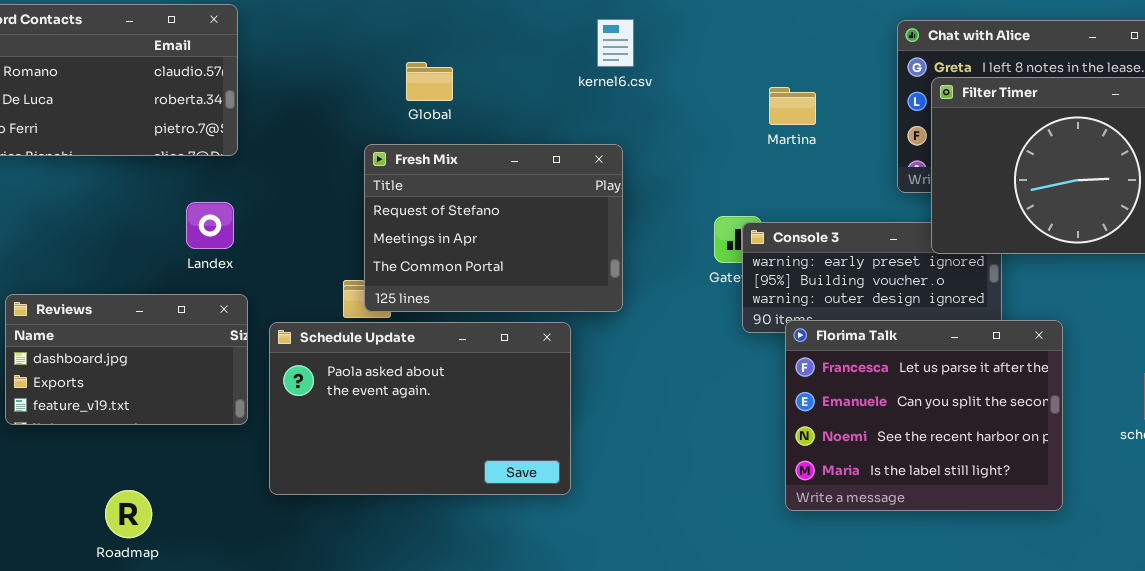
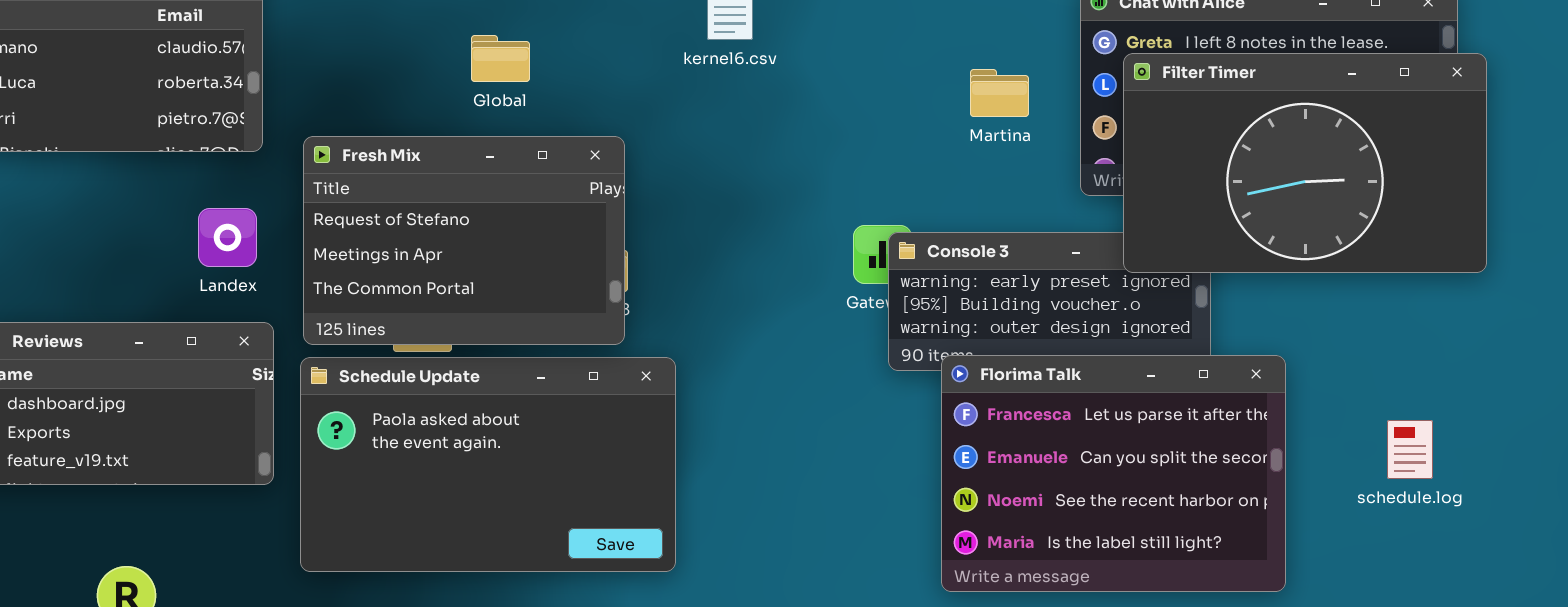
Martina: [769,87,816,125] -> [970,69,1029,117], moved
Fresh Mix: [364,144,623,312] -> [303,136,625,345], moved

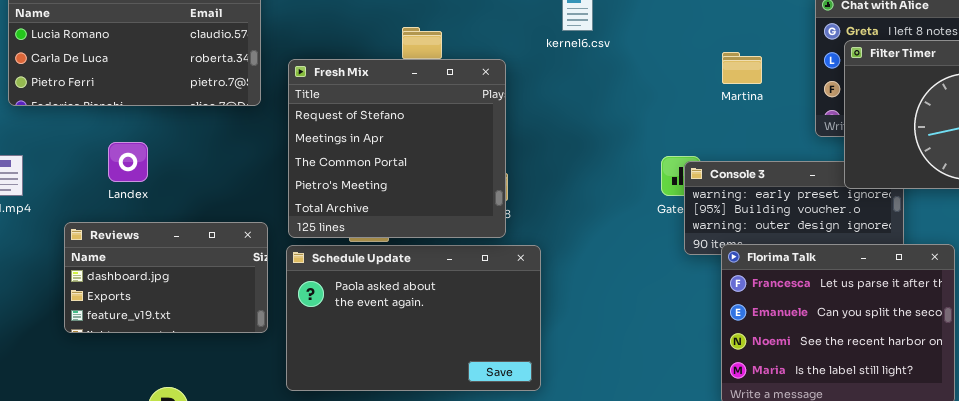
Martina: [970,69,1029,117] -> [722,52,762,84], moved
Fresh Mix: [303,136,625,345] -> [288,59,506,238], resized
Landex: [198,208,257,267] -> [108,142,148,182], moved

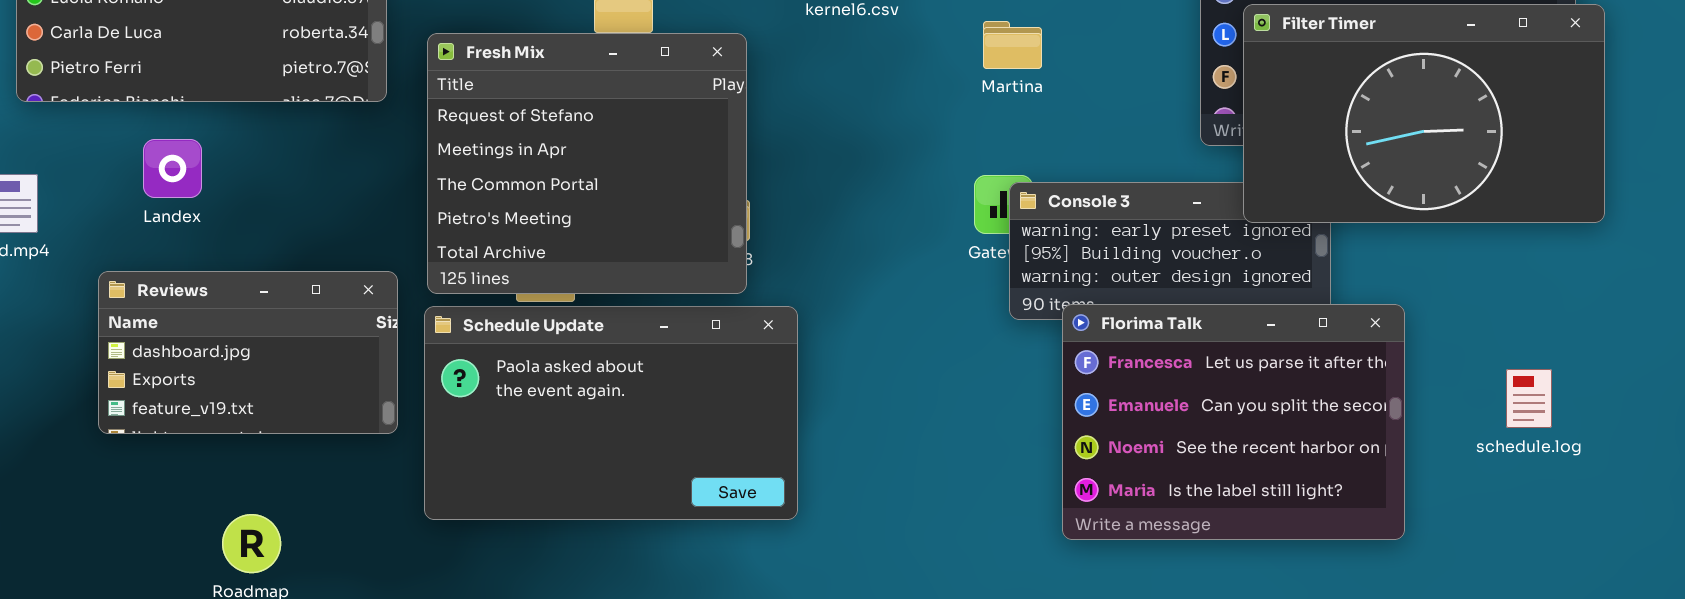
Martina: [722,52,762,84] -> [983,21,1042,69], moved
Landex: [108,142,148,182] -> [143,139,202,198], moved

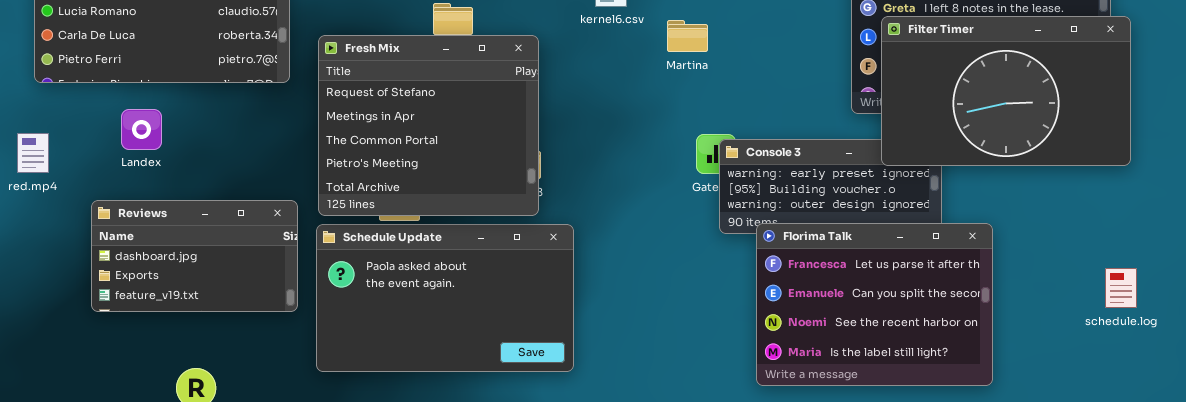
Martina: [983,21,1042,69] -> [667,20,708,52], moved
schedule.log: [1506,369,1552,428] -> [1105,268,1137,308], moved

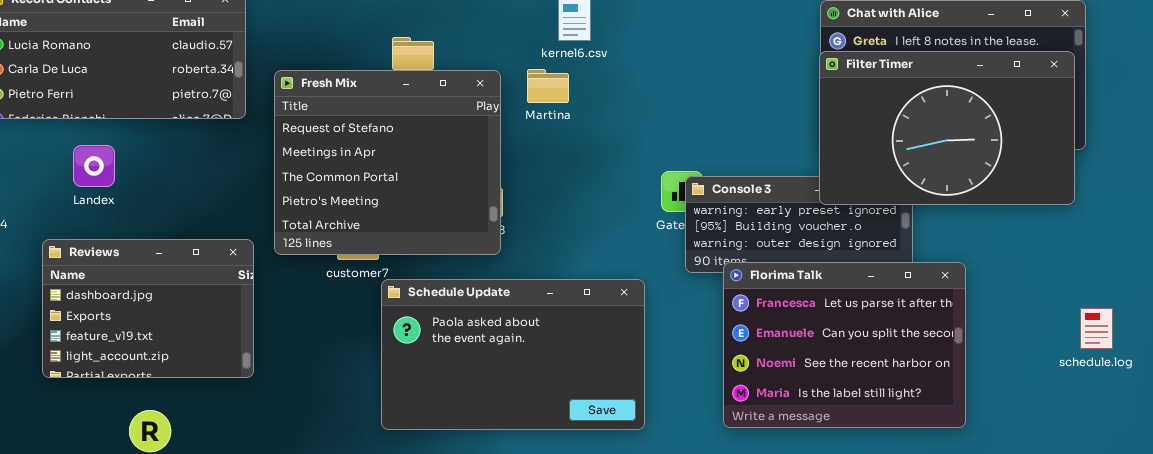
Filter Timer: [881,16,1131,166] -> [819,51,1075,205], moved
Martina: [667,20,708,52] -> [527,69,569,103], moved
Reviews: [91,200,298,312] -> [42,239,254,378], resized
Schedule Update: [316,224,574,372] -> [381,279,645,430], moved

